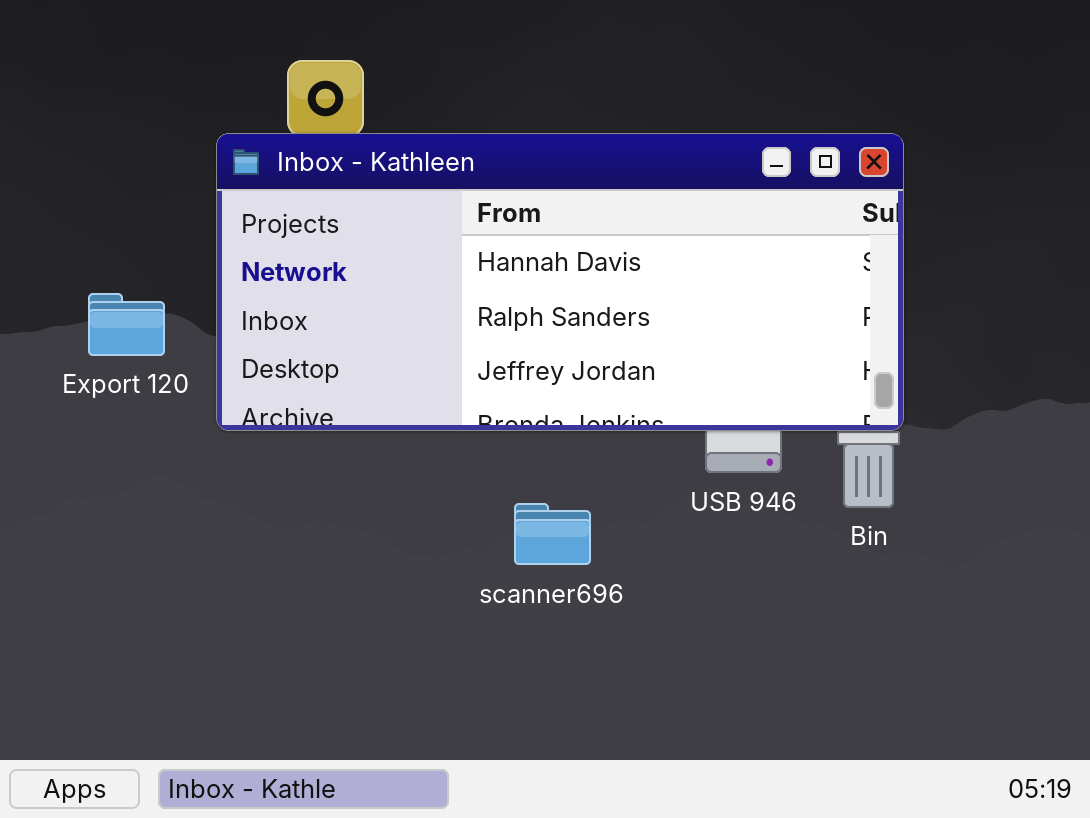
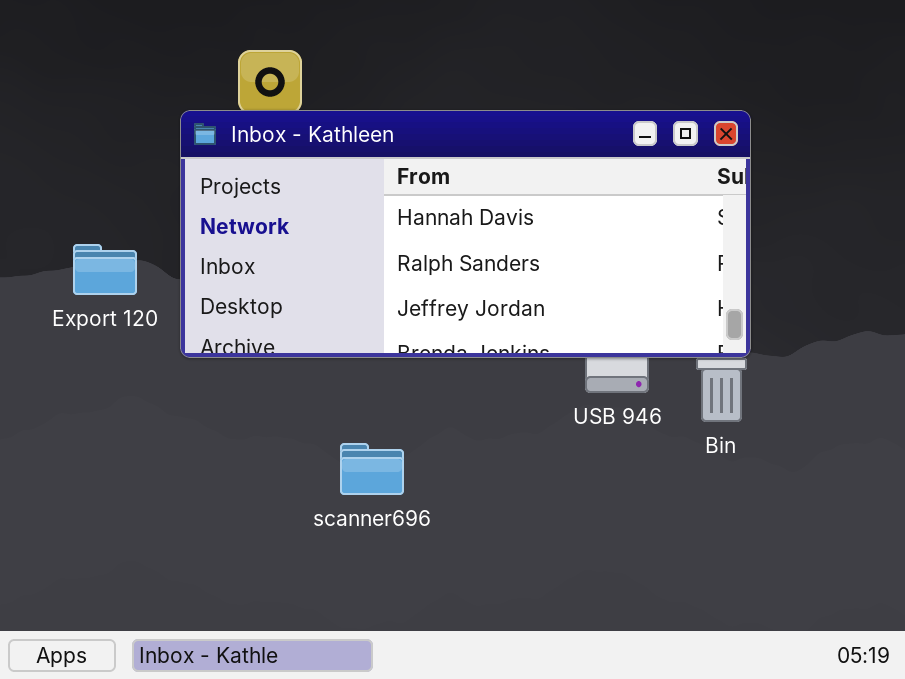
scanner696: [514,503,591,565] -> [340,443,404,495], moved

